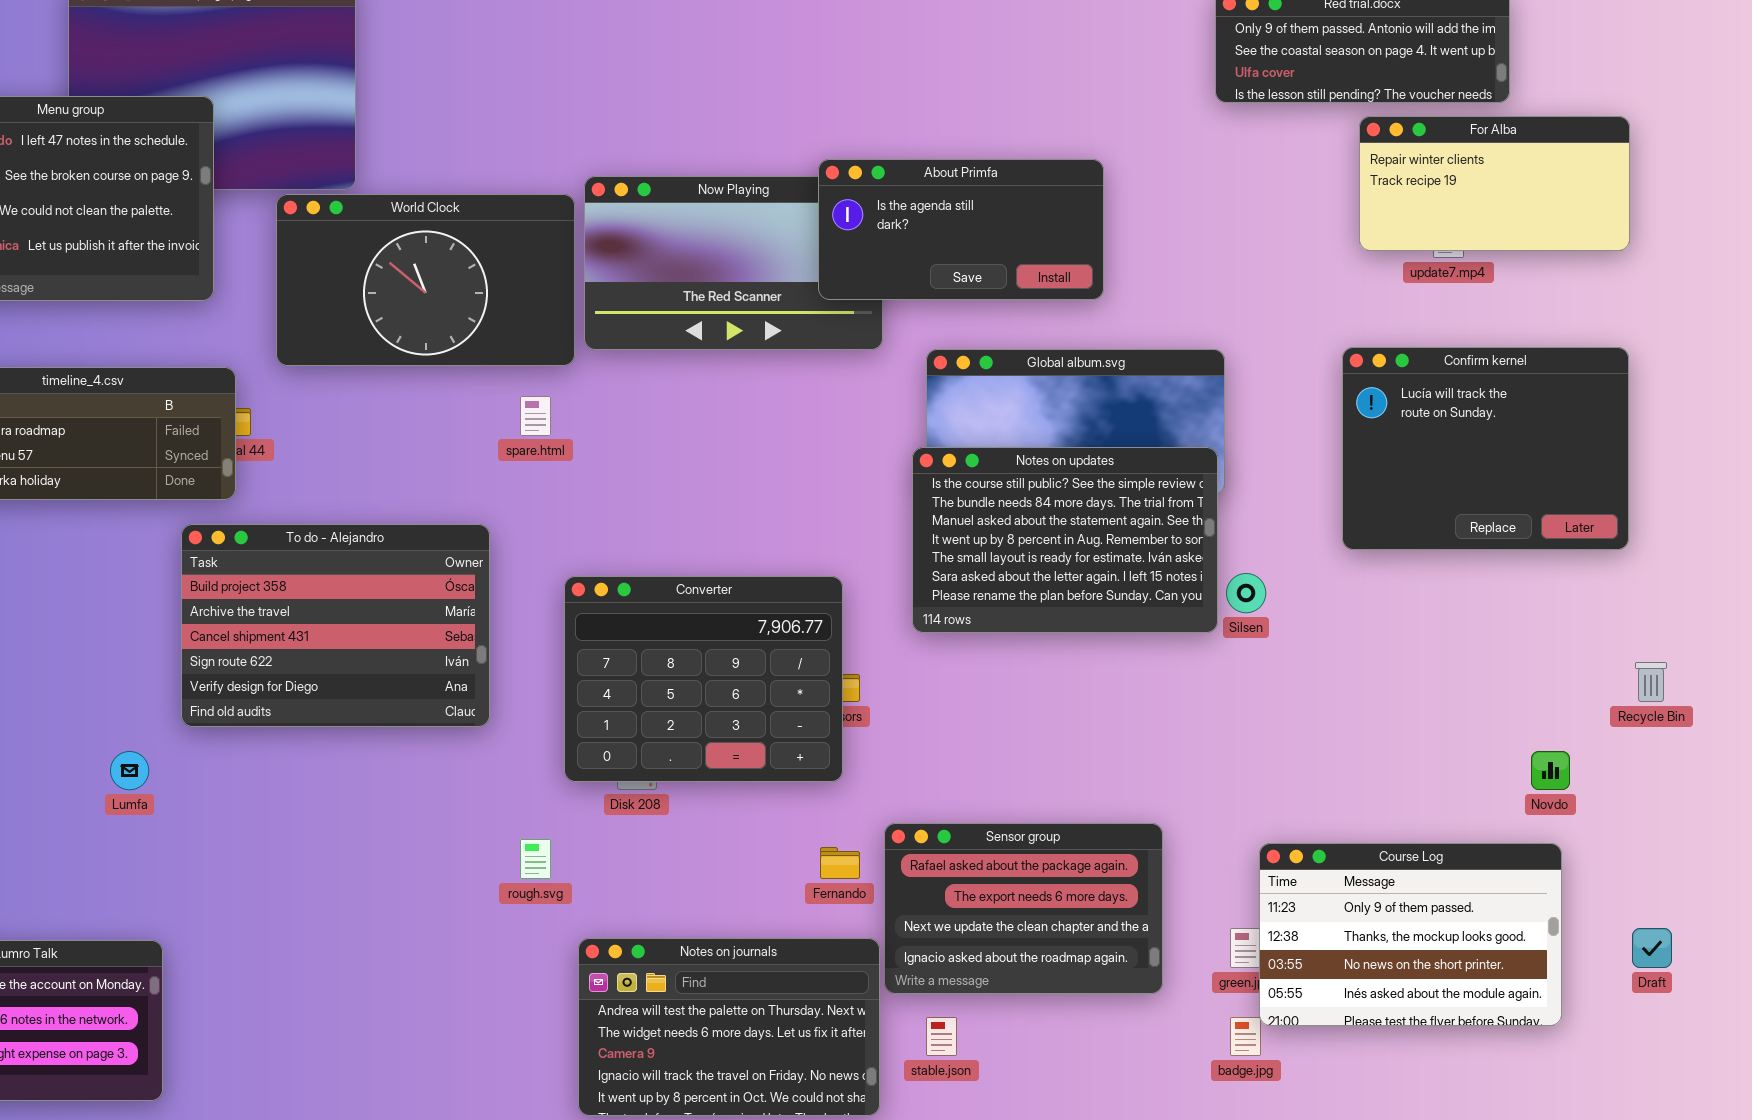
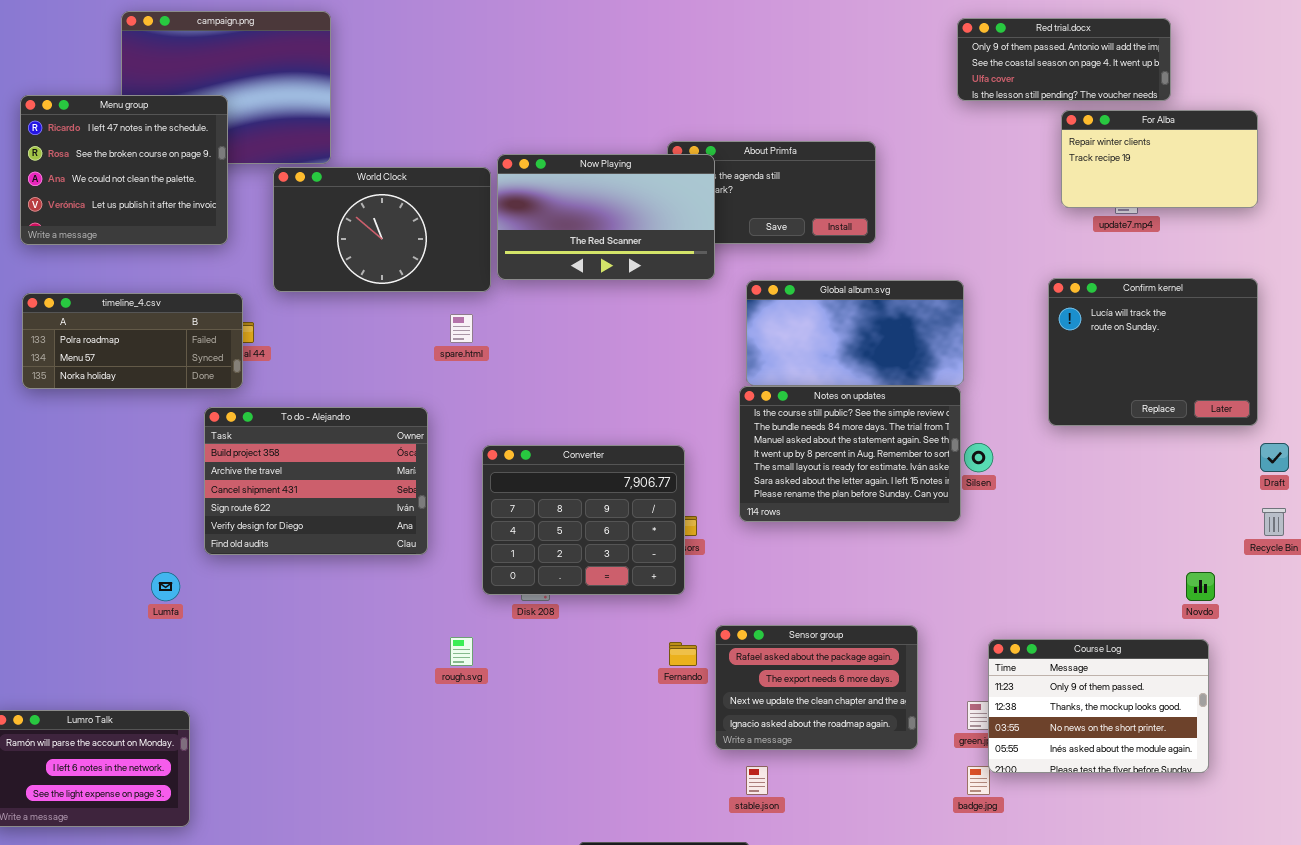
Now Playing: [584,176,883,350] -> [497,154,715,280], raised
Notes on updates: [912,447,1218,633] -> [739,386,961,522], moved
Draft: [1632,928,1672,968] -> [1260,443,1289,472], moved
Notes on journals: [578,938,880,1116] -> none, closed

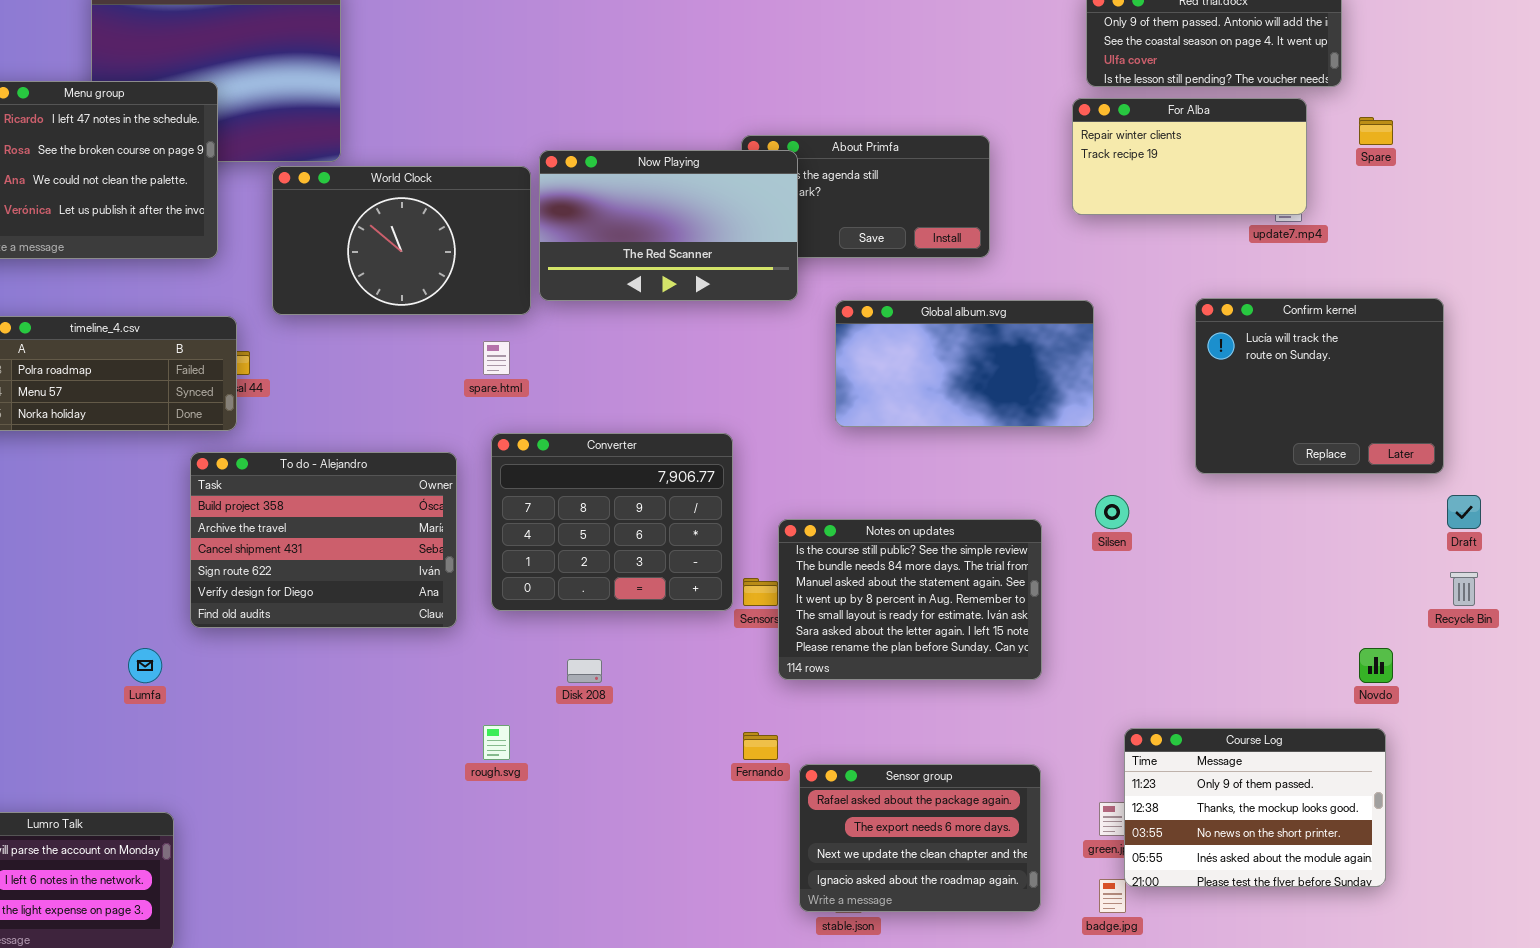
For Alba: [1061,110,1258,208] -> [1072,98,1307,215], moved
Notes on updates: [739,386,961,522] -> [778,519,1042,680], moved
Converter: [482,445,685,595] -> [491,433,733,611], moved
Sensor group: [715,625,918,750] -> [799,764,1041,912], moved

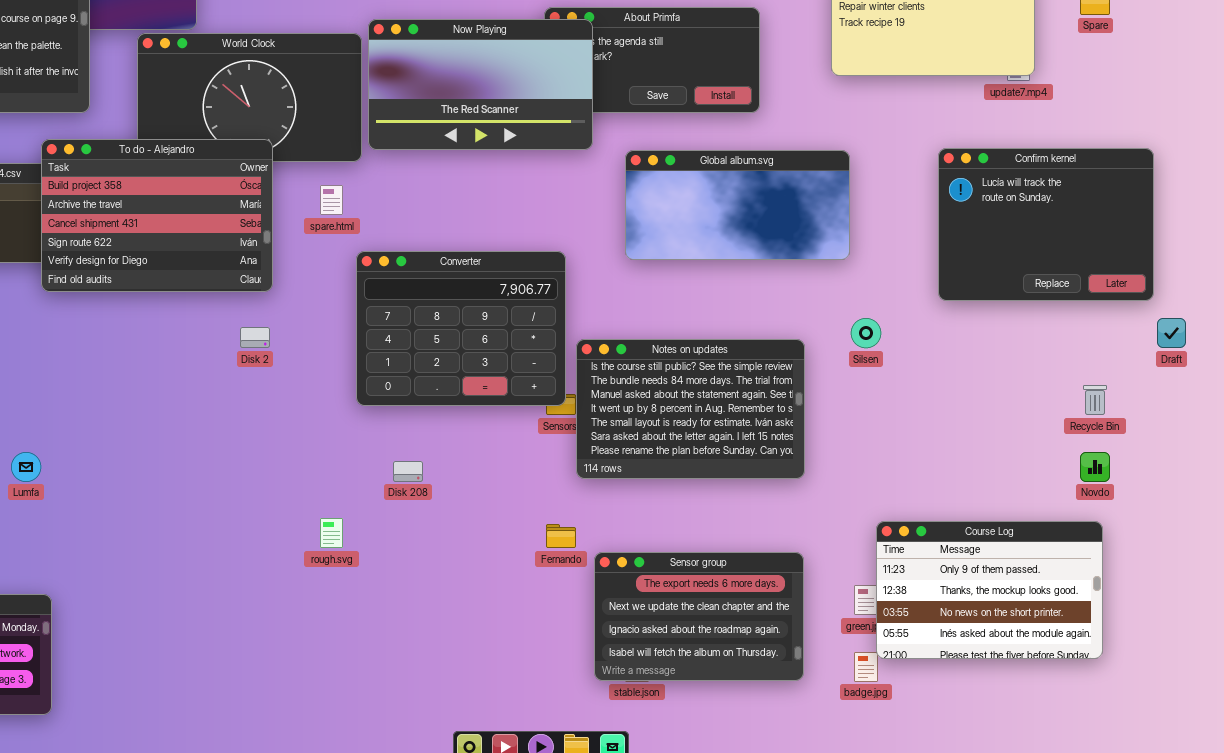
Converter: [491,433,733,611] -> [356,251,566,406], moved
To do - Alejandro: [190,452,457,628] -> [41,139,273,292], moved
Recycle Bin: [1450,572,1478,606] -> [1083,385,1107,415], moved
Sensor group: [799,764,1041,912] -> [594,552,804,681], scrolled down 1 row

